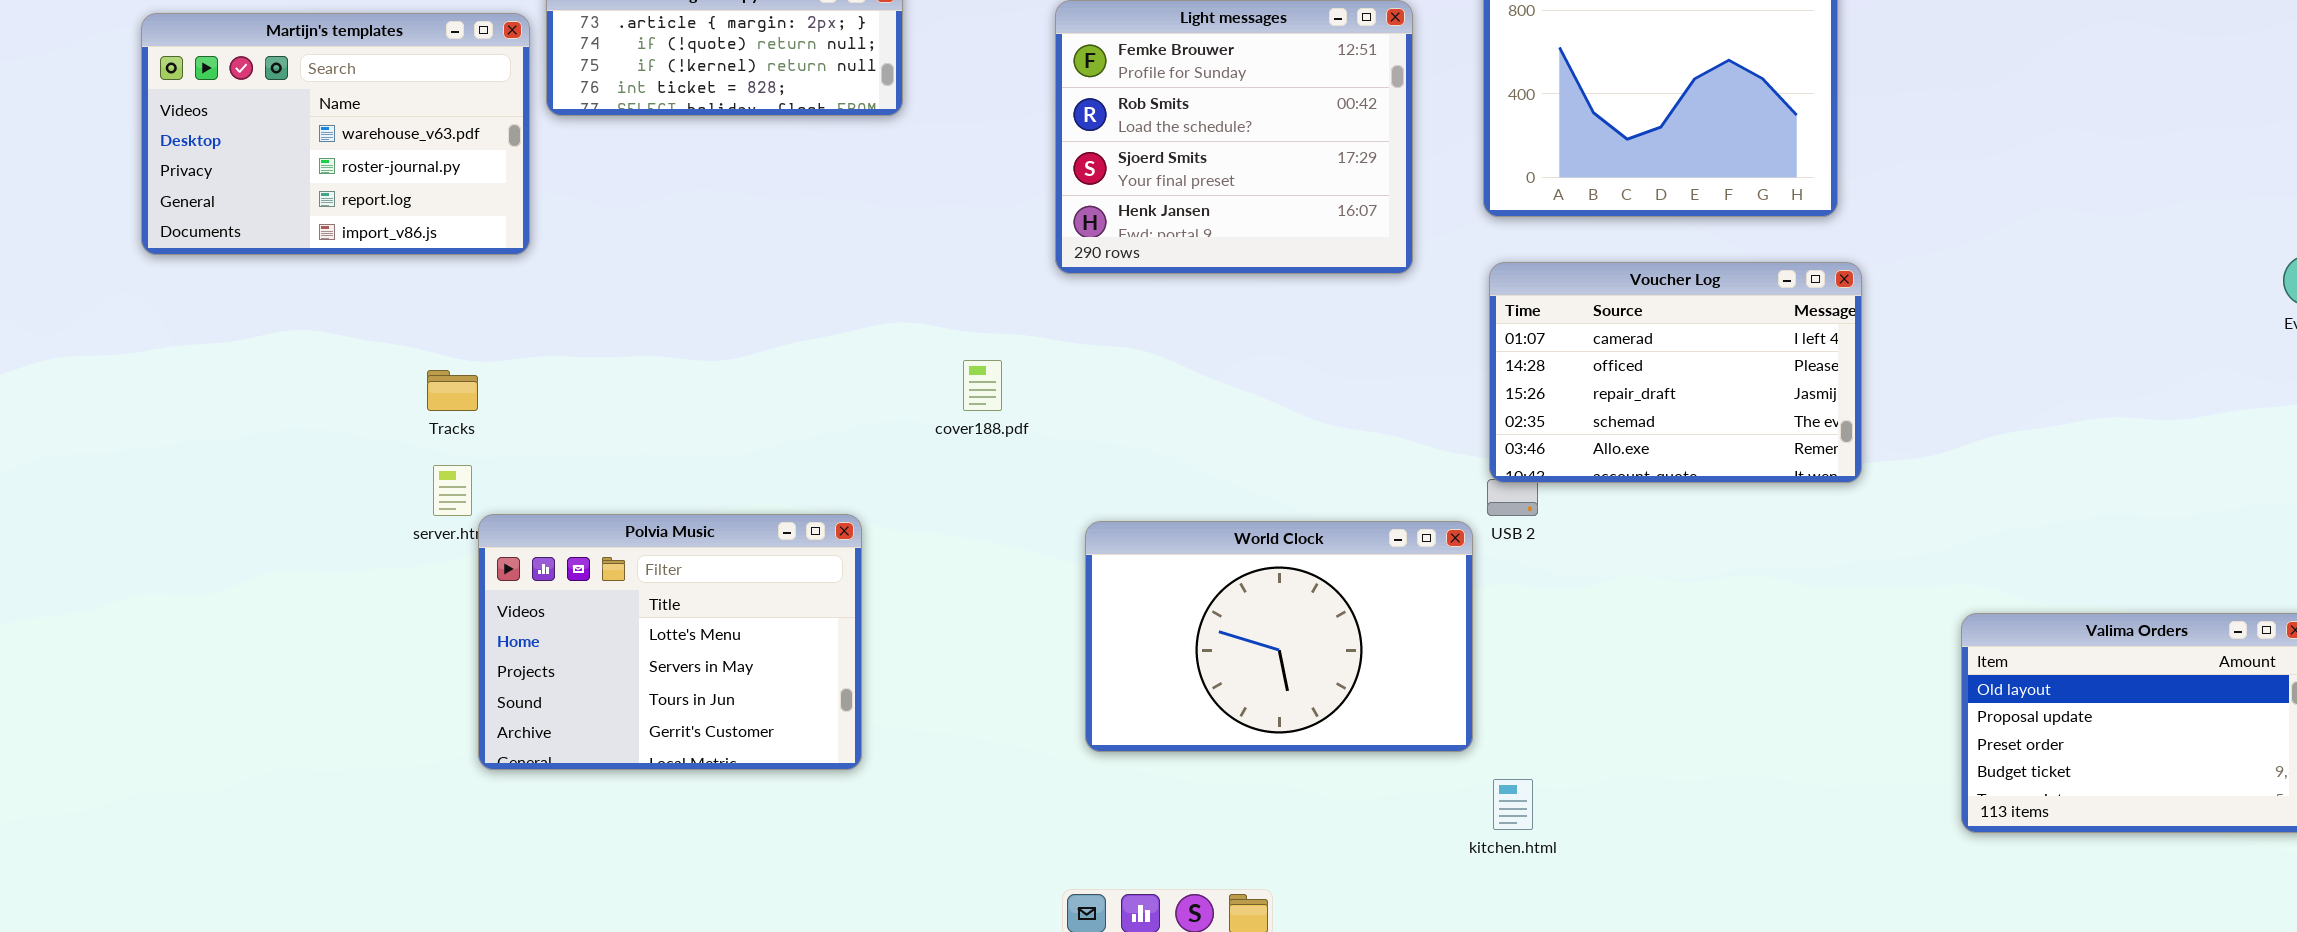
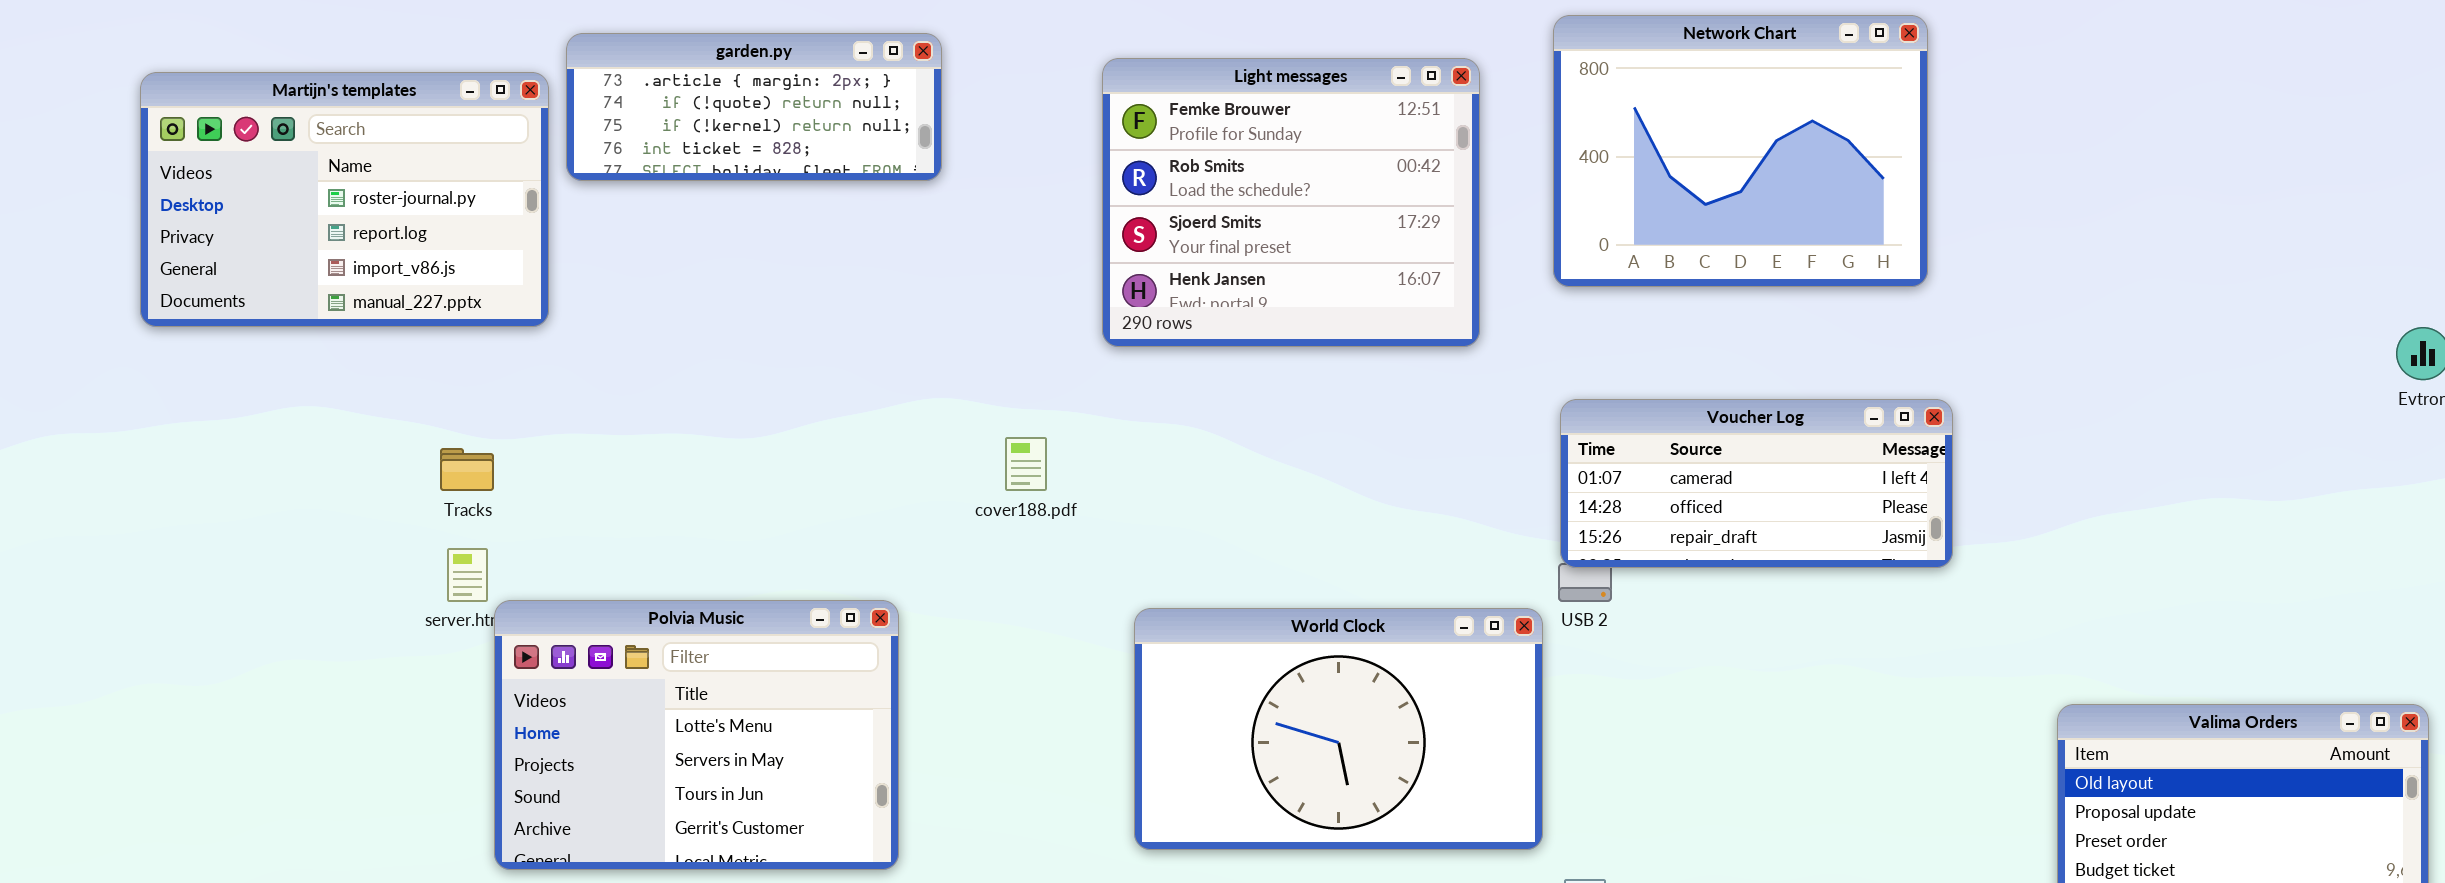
Martijn's templates: [141,13,530,255] -> [140,72,549,327], scrolled down 1 row
Voucher Log: [1489,262,1862,483] -> [1560,399,1953,568], resized

